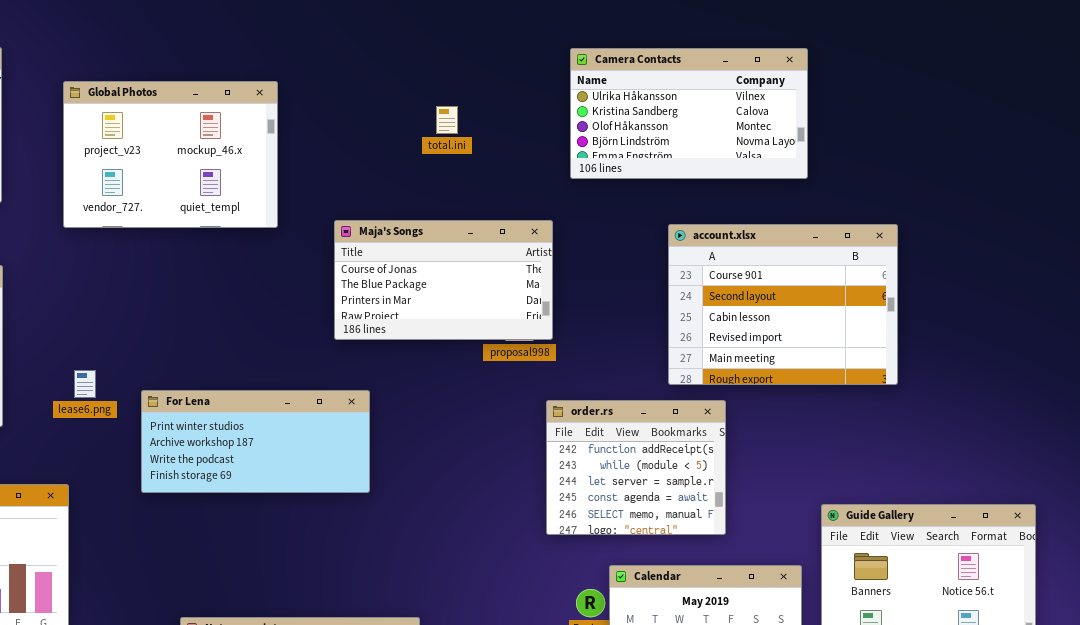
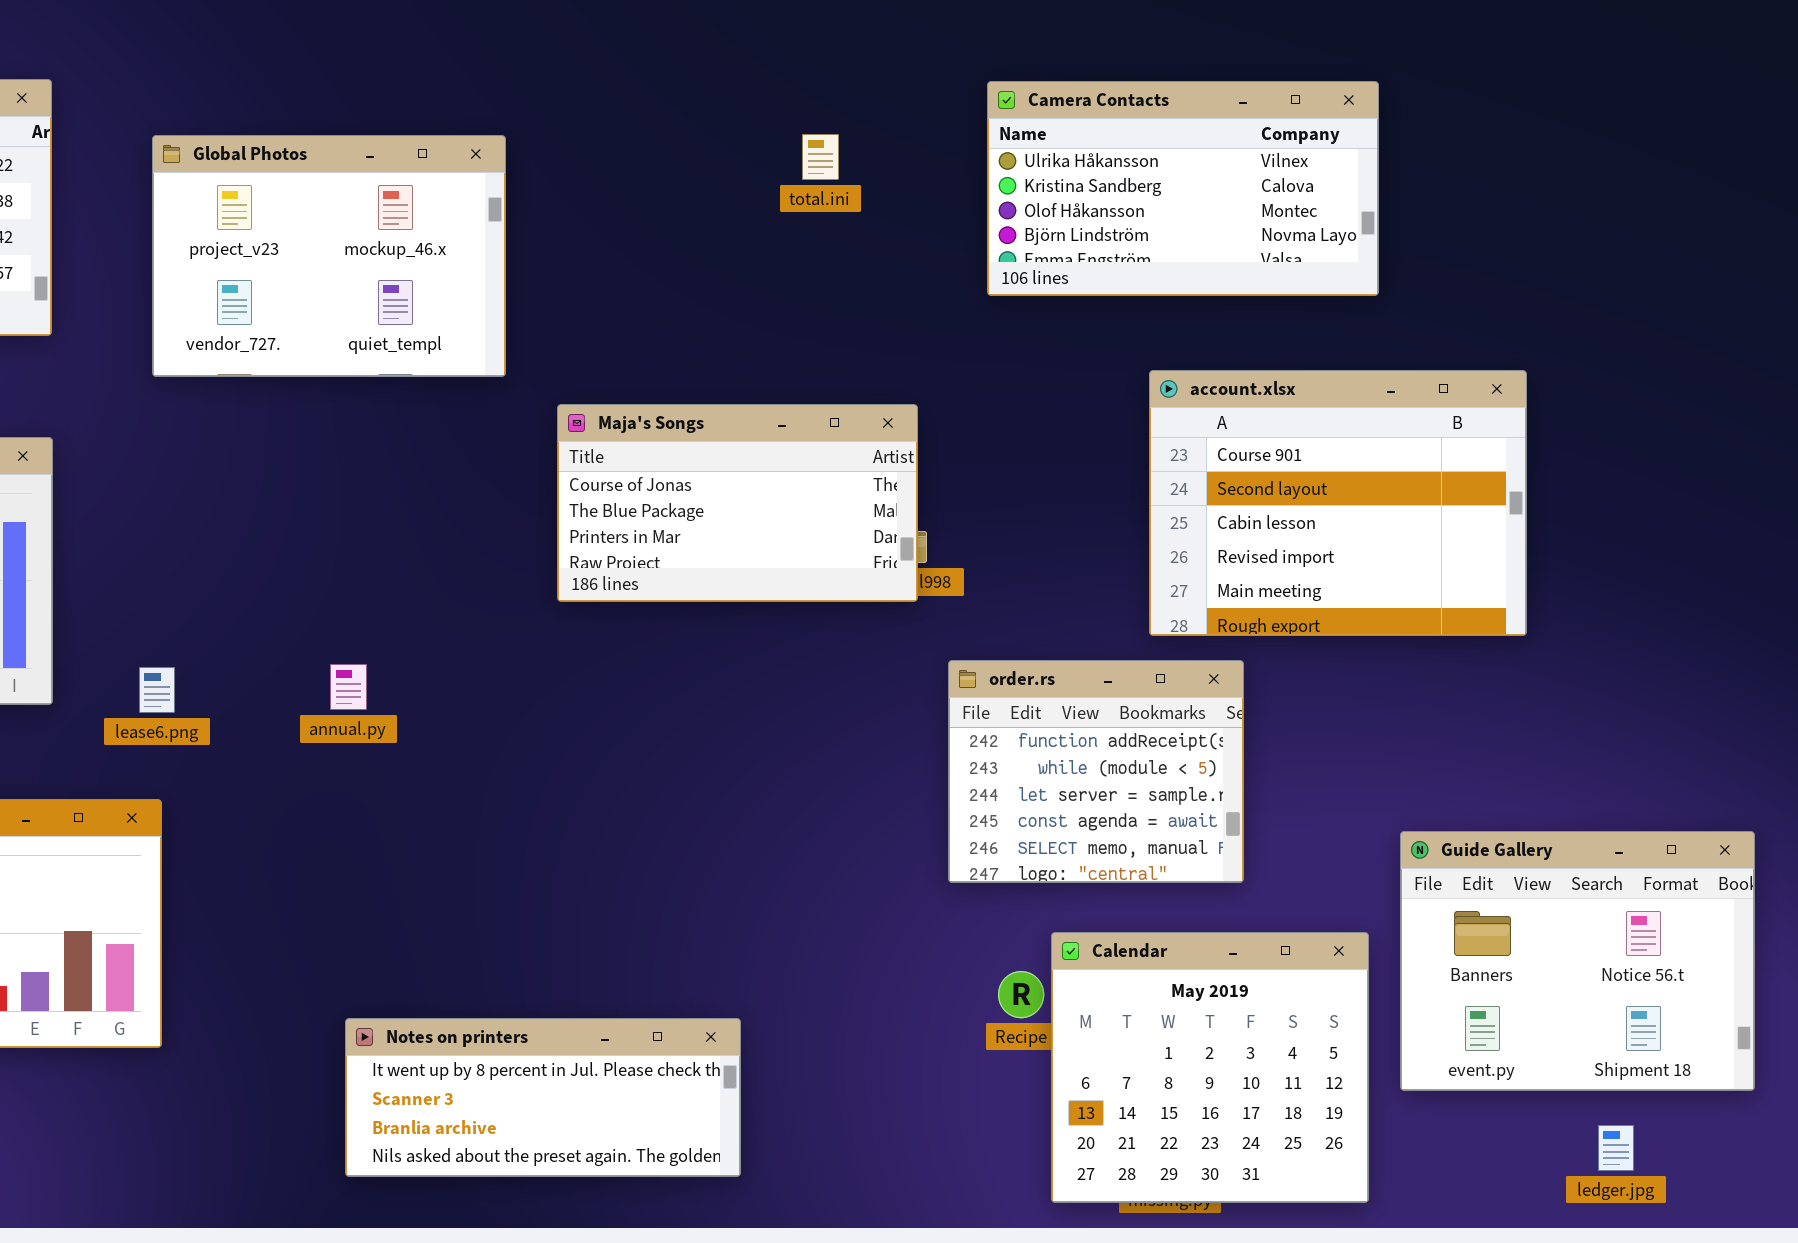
total.ini: [436,106,458,134] -> [802,134,839,180], moved
Maja's Songs: [334,220,553,340] -> [557,404,918,602], moved
lease6.png: [74,370,96,398] -> [139,667,175,713], moved
For Lena: [141,390,370,493] -> none, closed

